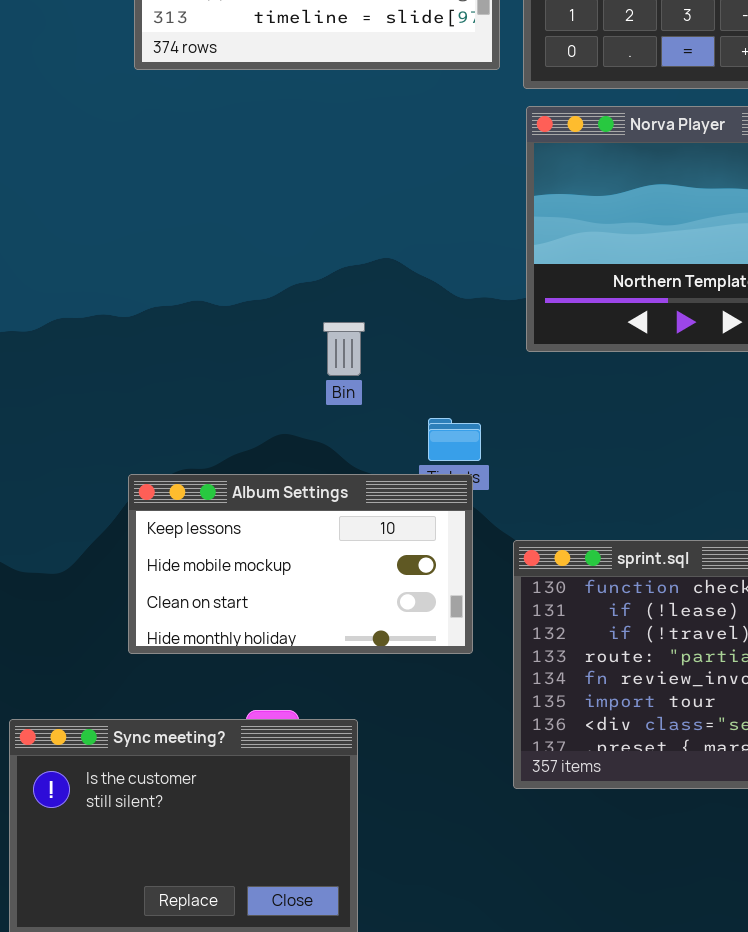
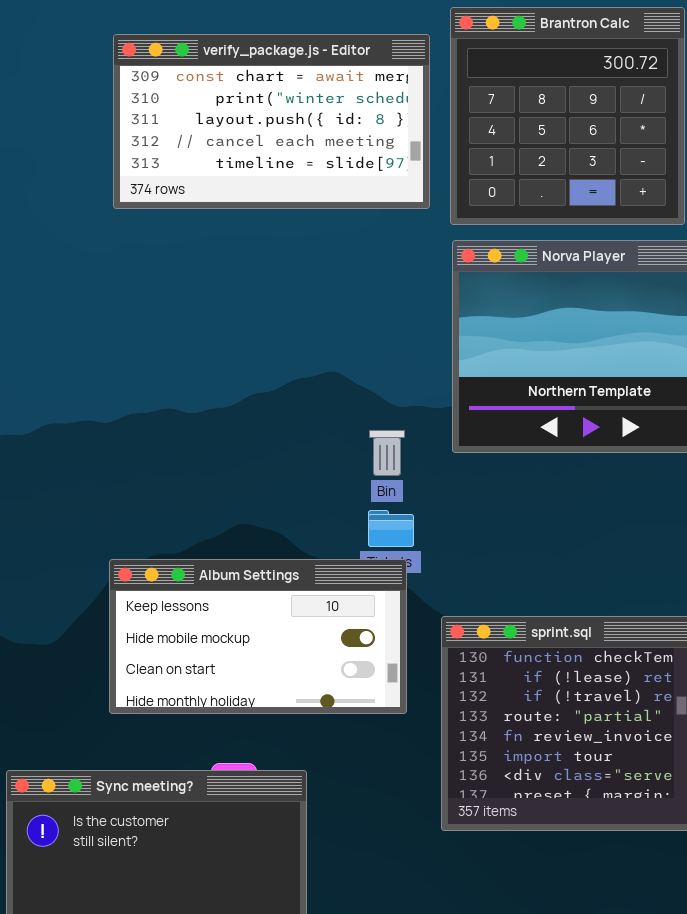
Bin: [323,322,365,376] -> [369,430,405,476], moved

